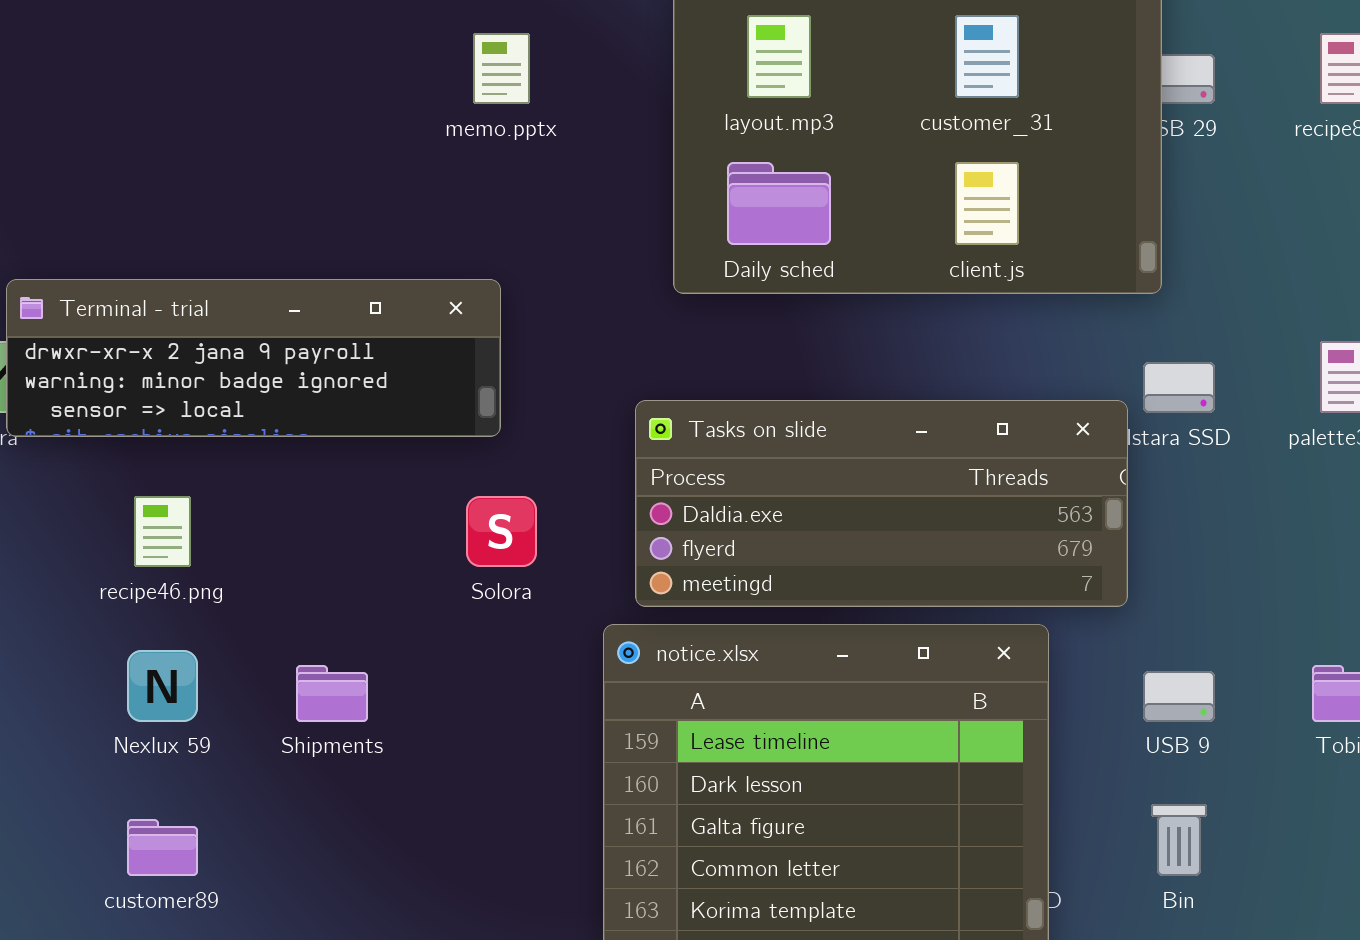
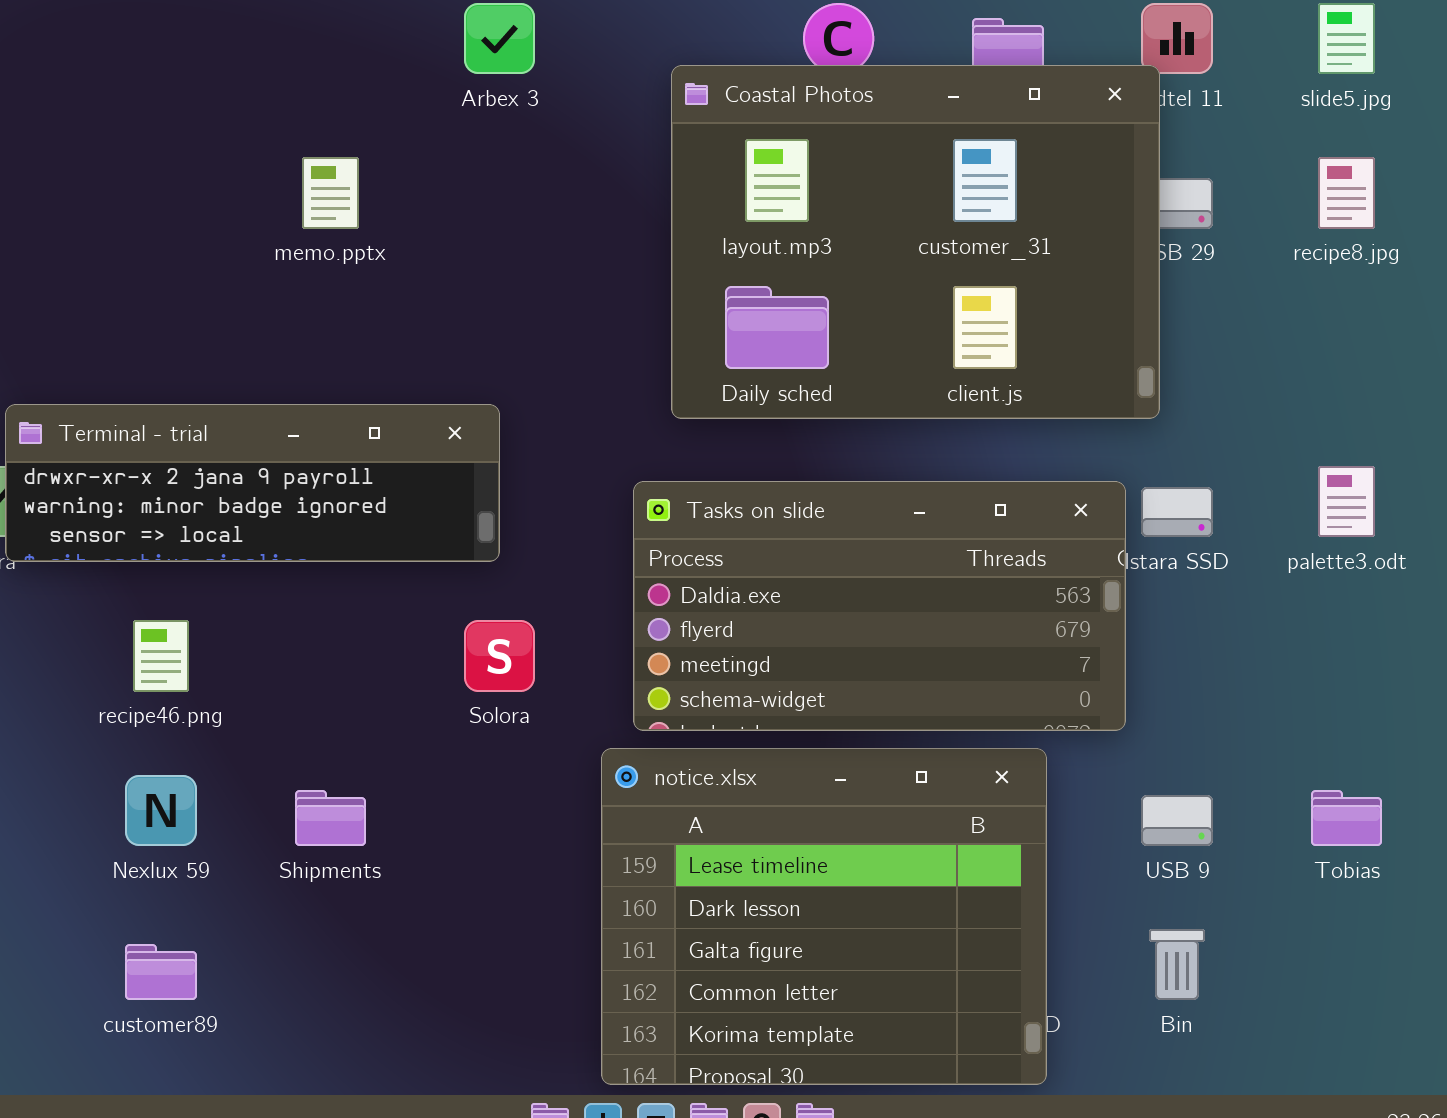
memo.pptx: [473,33,530,104] -> [302,157,359,229], moved
Tasks on slide: [635,400,1128,607] -> [633,481,1126,731], resized

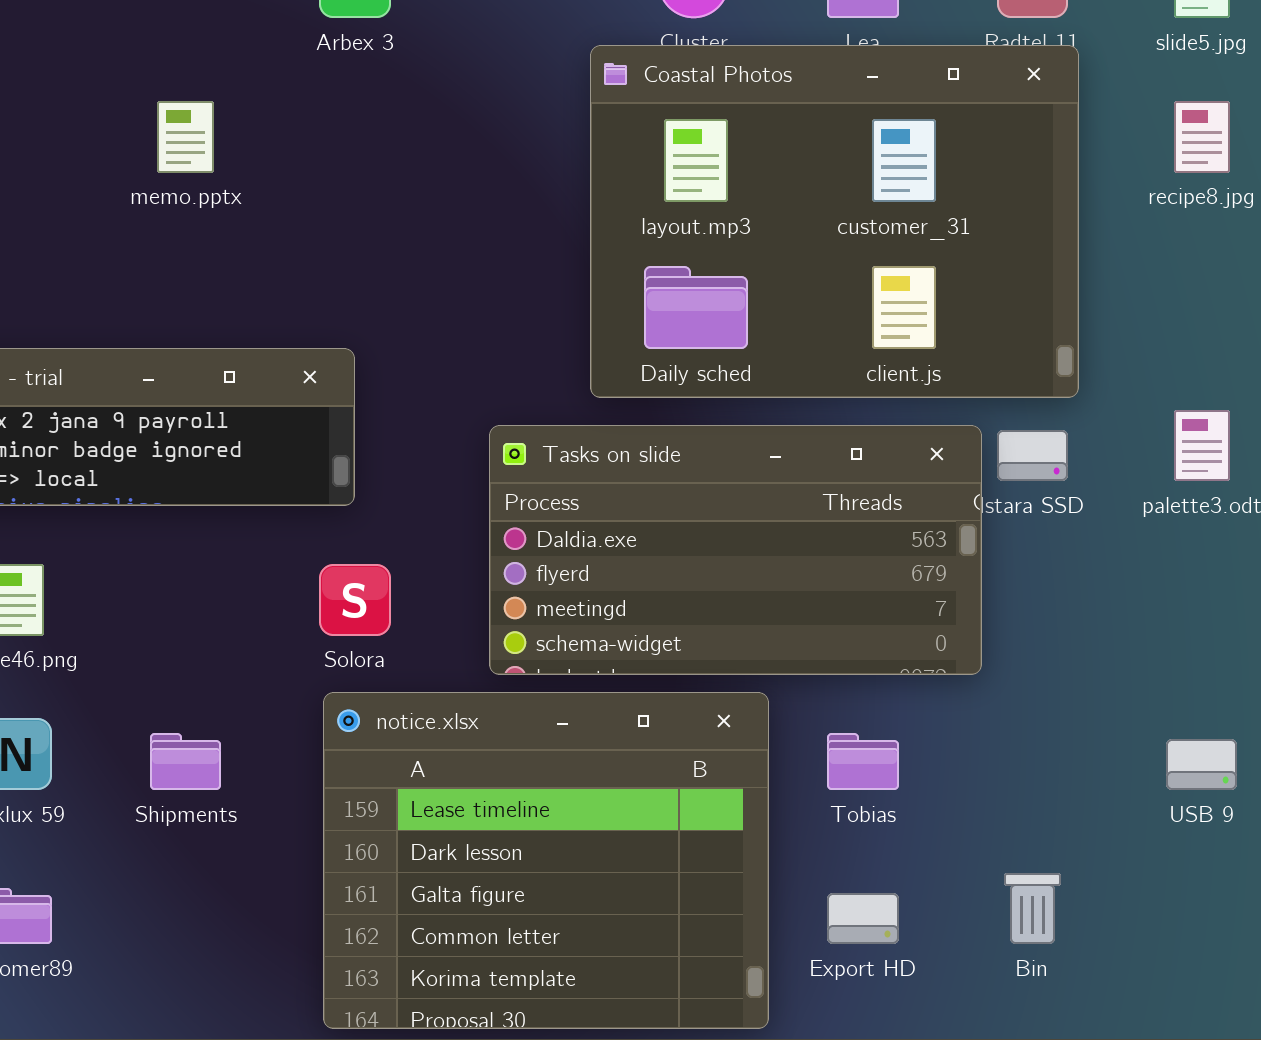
Coastal Photos: [671,65,1160,419] -> [590,45,1079,398], moved
notice.xlsx: [601,748,1047,1085] -> [323,692,769,1029], moved
Tobias: [1311,790,1382,846] -> [827,733,899,790], moved
USB 9: [1141,795,1213,846] -> [1166,739,1237,790], moved

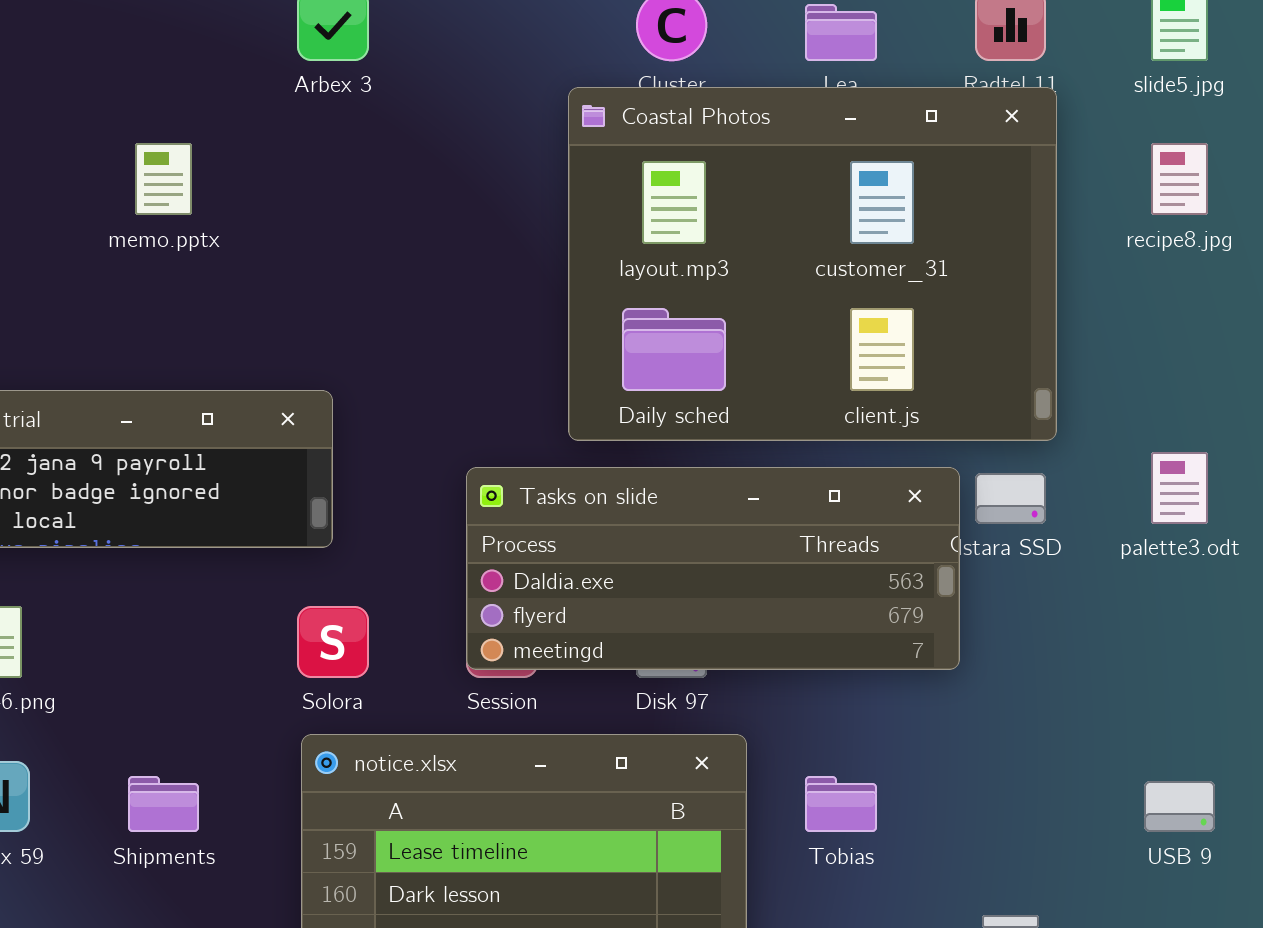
Tasks on slide: [489,425,982,675] -> [466,467,960,670], resized

